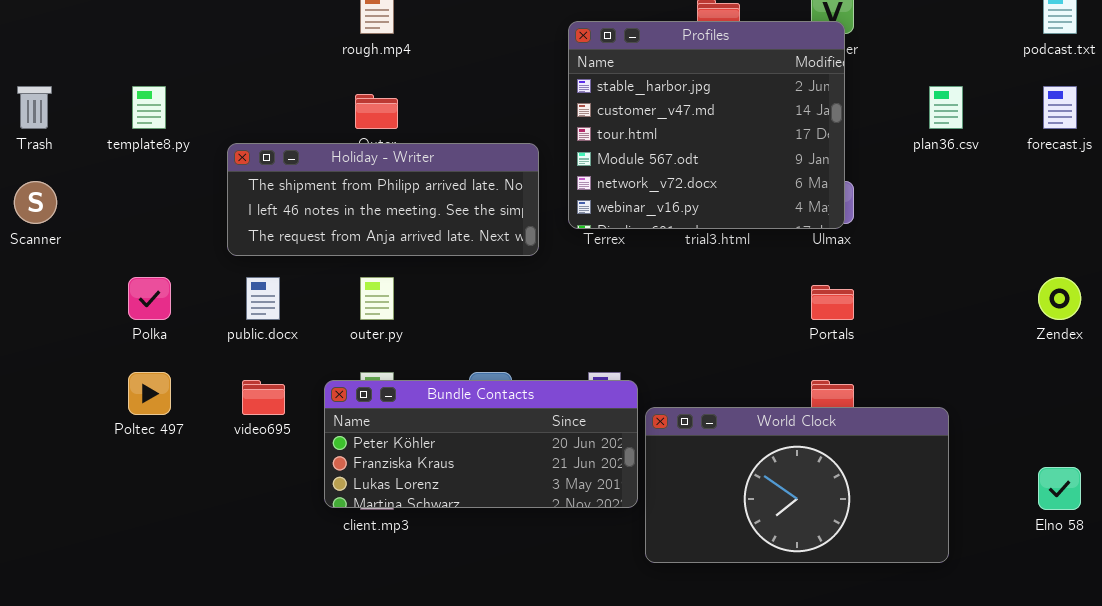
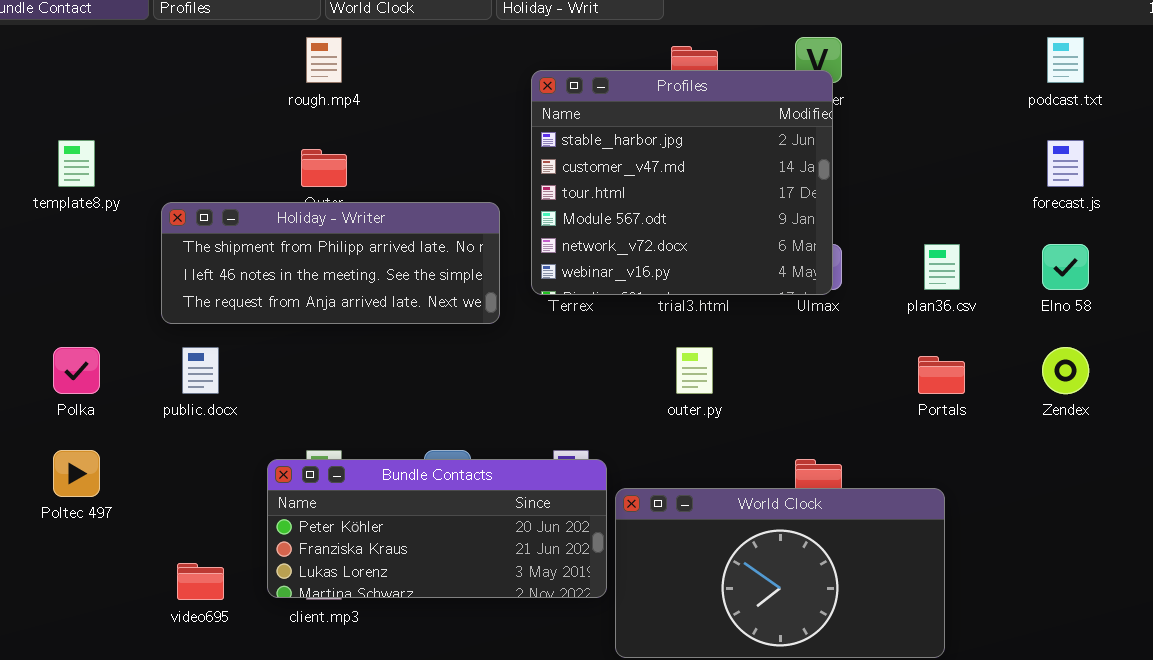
plan36.csv: [929,86,963,129] -> [924,244,960,290], moved
outer.py: [360,277,394,320] -> [676,347,713,394], moved
Portals: [811,285,854,320] -> [918,356,965,394], moved
video695: [242,380,285,415] -> [177,563,224,600], moved
Elno 58: [1038,467,1081,510] -> [1042,244,1089,290], moved

